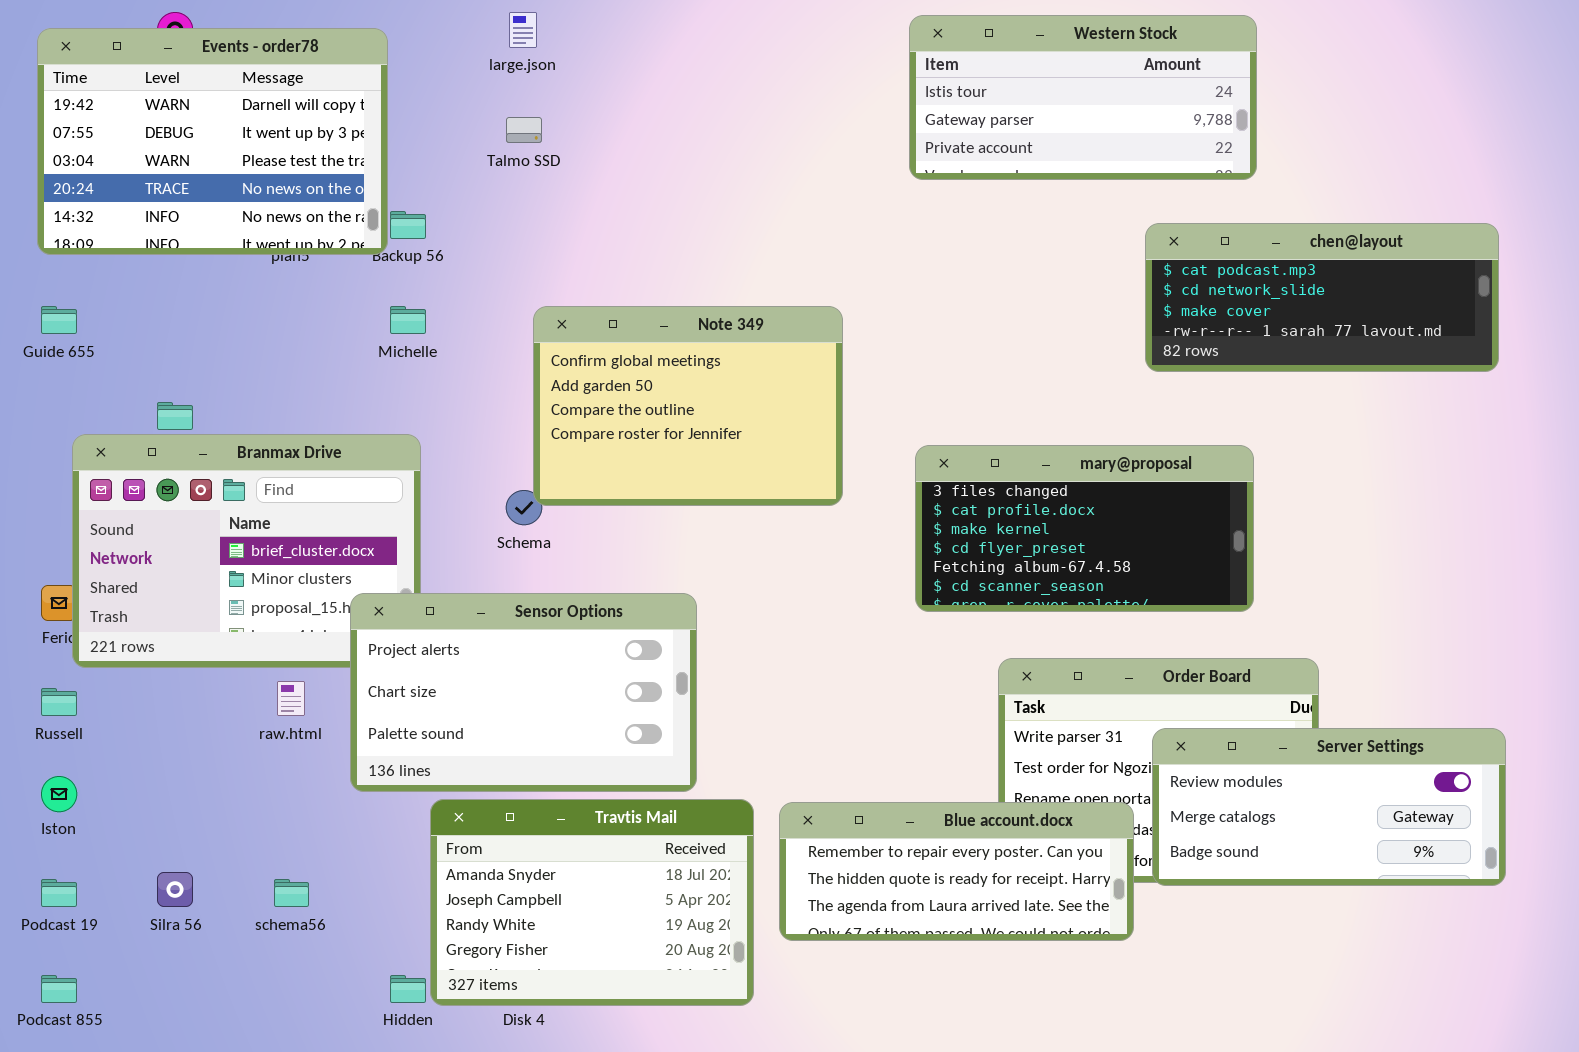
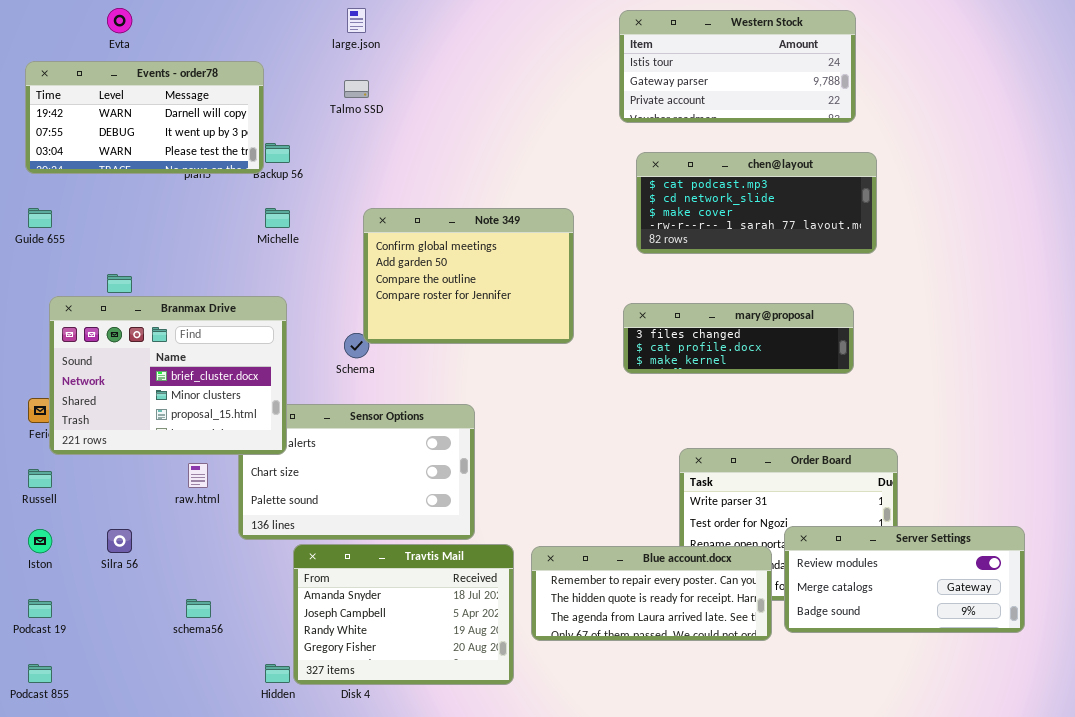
Events - order78: [37,28,388,255] -> [25,61,264,174], resized
chen@layout: [1145,223,1499,372] -> [636,152,877,254], moved
Branmax Drive: [72,434,421,668] -> [49,296,287,455], raised
mary@proposal: [915,445,1254,612] -> [623,303,854,374], resized
Server Settings: [1152,728,1506,886] -> [784,526,1025,633], moved
Silra 56: [157,872,193,907] -> [107,529,132,553], moved

